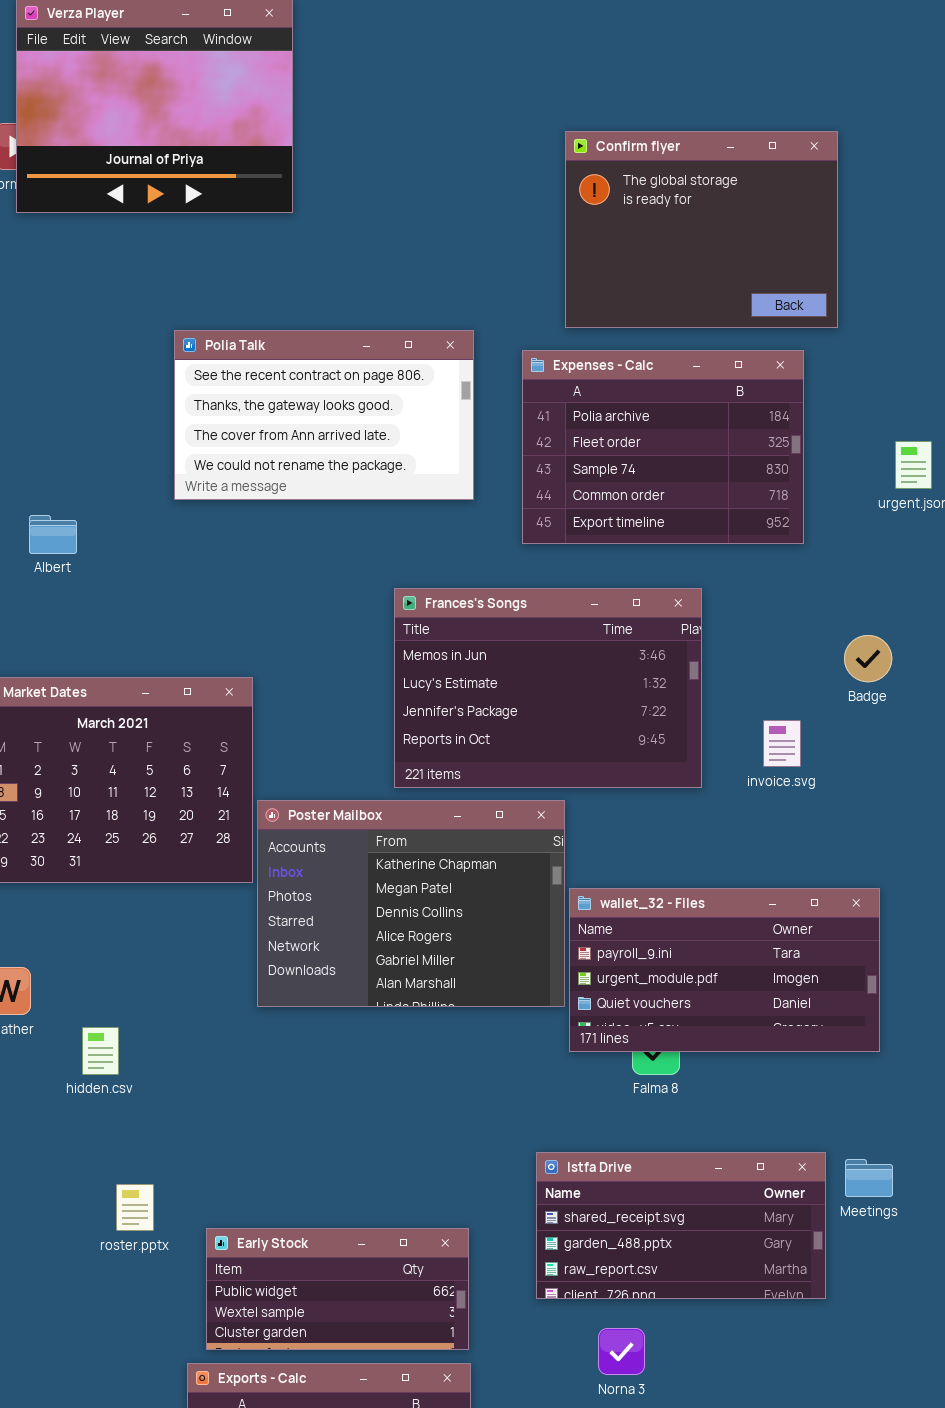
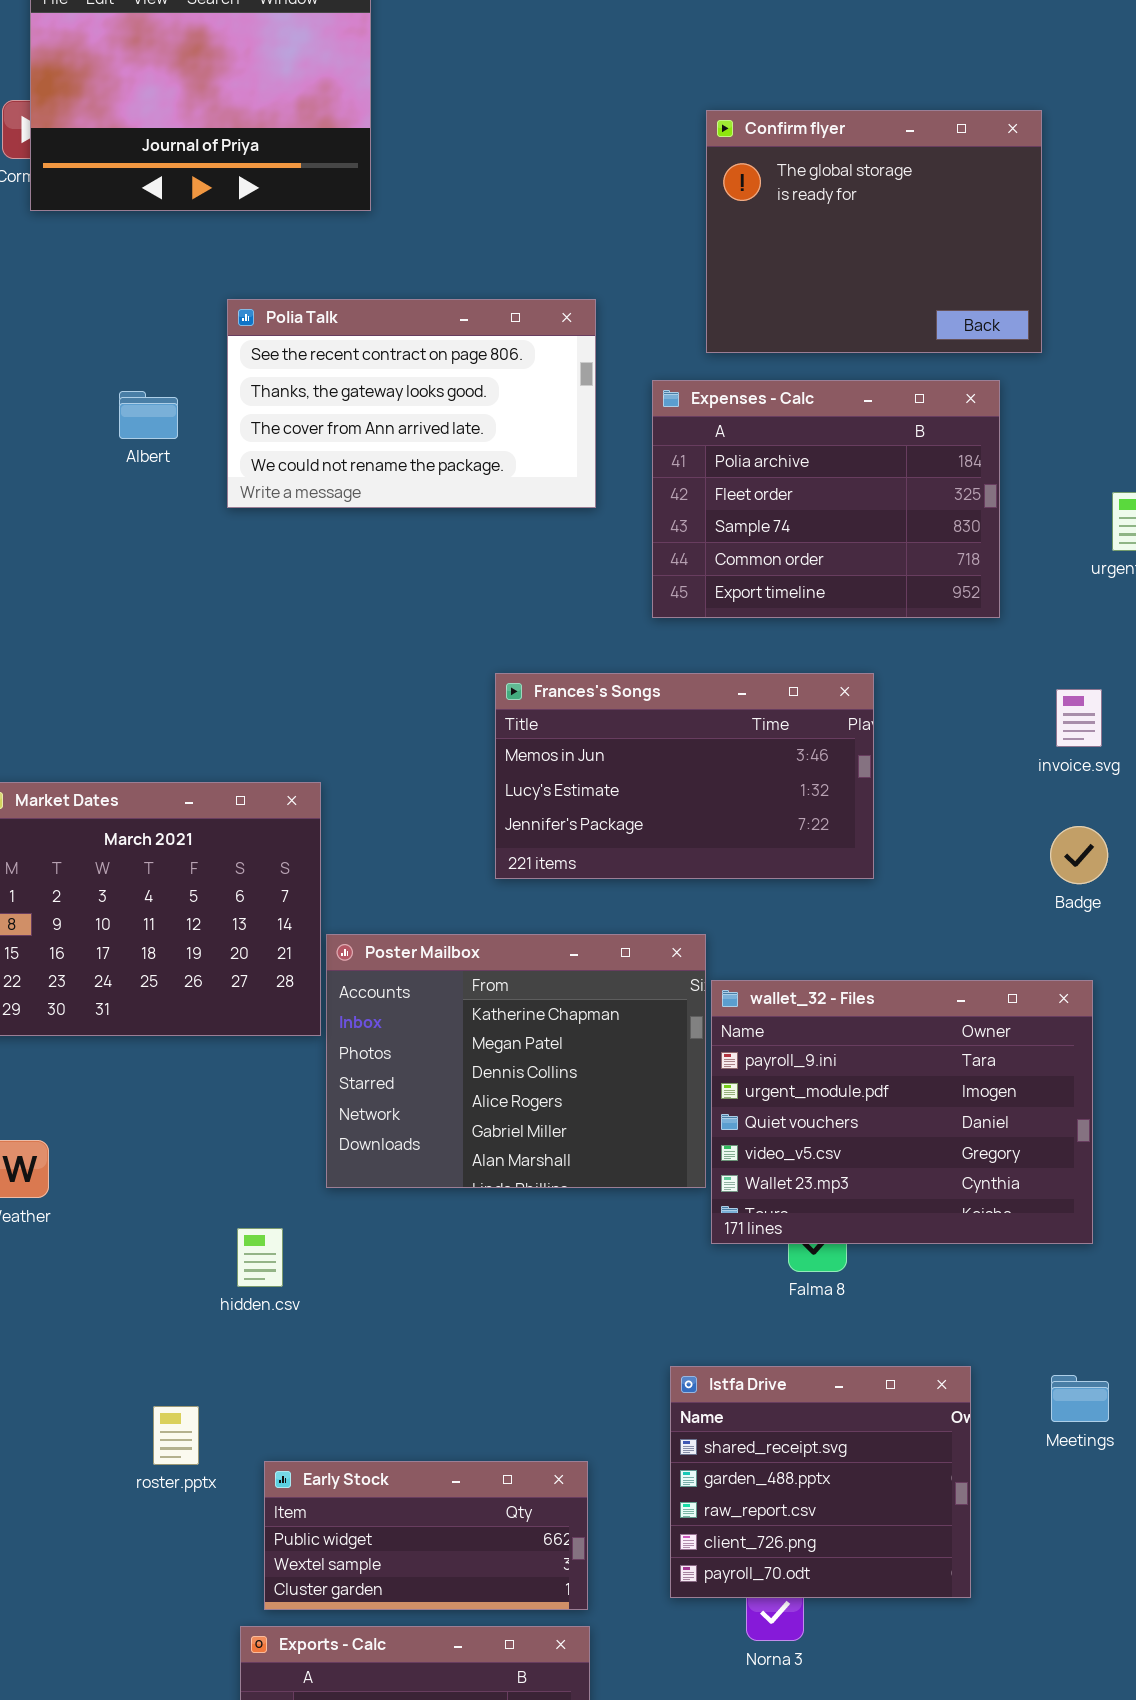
Polia Talk: [174,330,474,500] -> [227,299,596,508], moved
Albert: [29,515,77,554] -> [119,391,178,439], moved
Frances's Songs: [394,588,702,788] -> [495,673,874,879], resized
Badge: [844,635,892,682] -> [1050,826,1108,884], moved
invoice.svg: [763,720,801,767] -> [1056,689,1102,747], moved
wallet_32 - Files: [569,888,880,1052] -> [711,980,1093,1244], resized
hidden.csv: [82,1027,119,1075] -> [237,1228,283,1287], moved
Istfa Drive: [536,1152,826,1299] -> [670,1366,971,1598], resized

